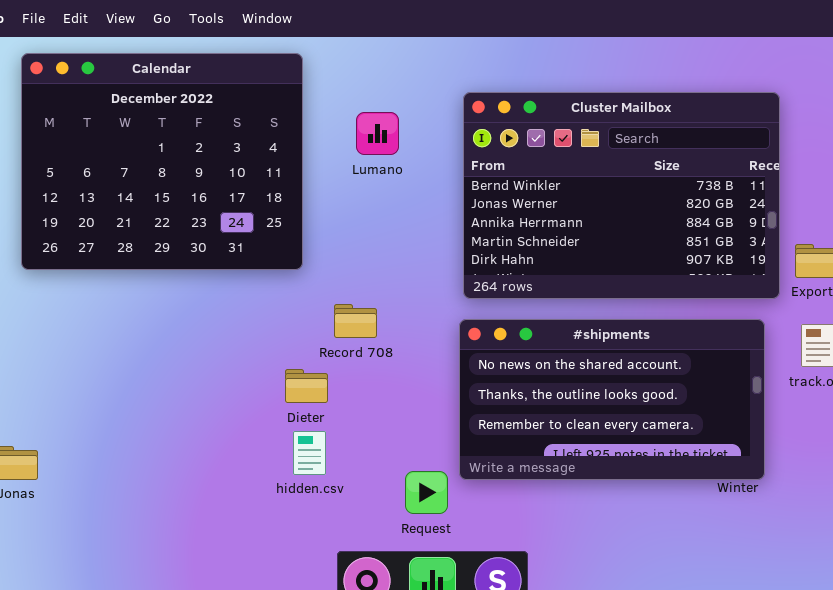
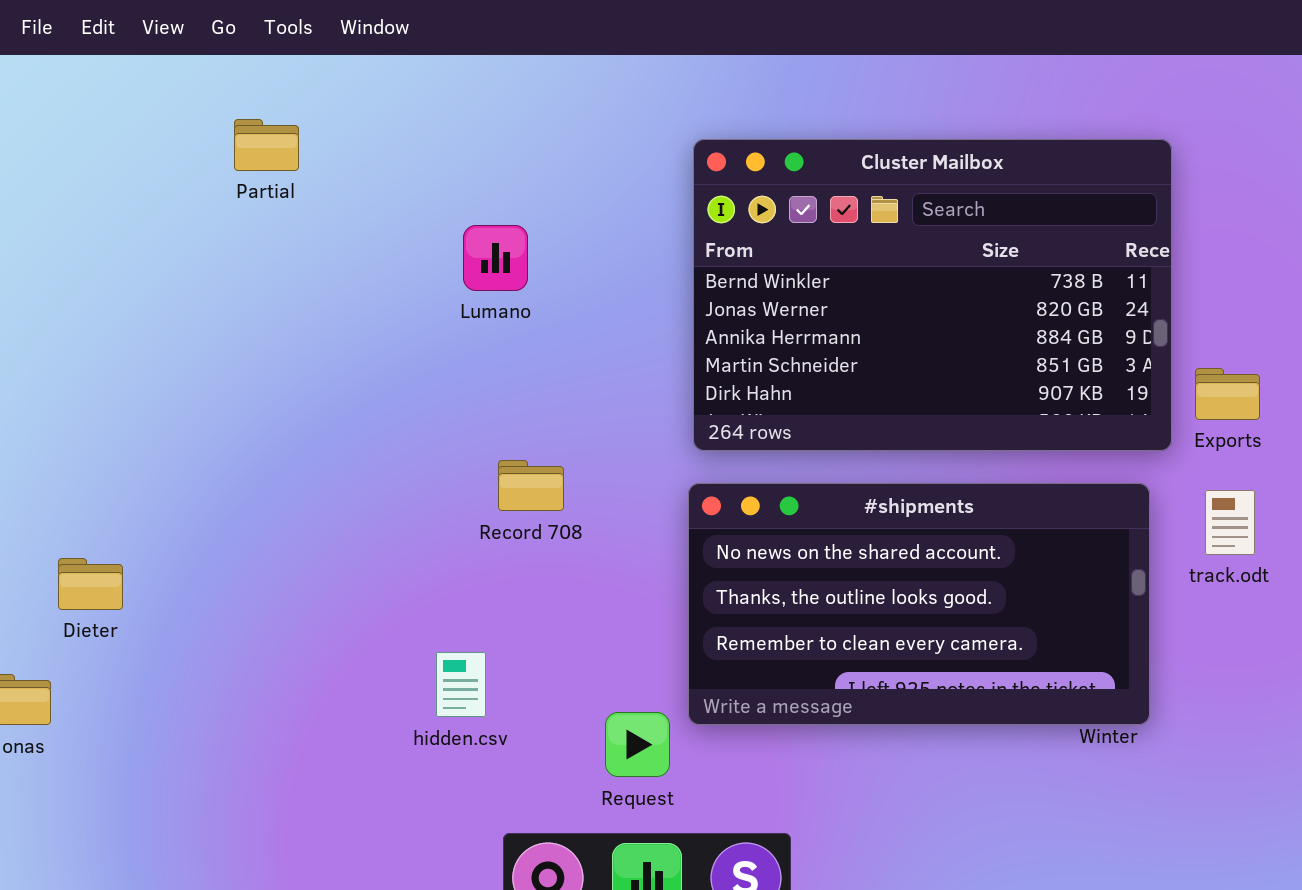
Calendar: [21,53,303,270] -> none, closed
Lumano: [356,112,399,155] -> [463,225,528,291], moved
Dieter: [285,369,328,403] -> [58,558,123,610], moved

